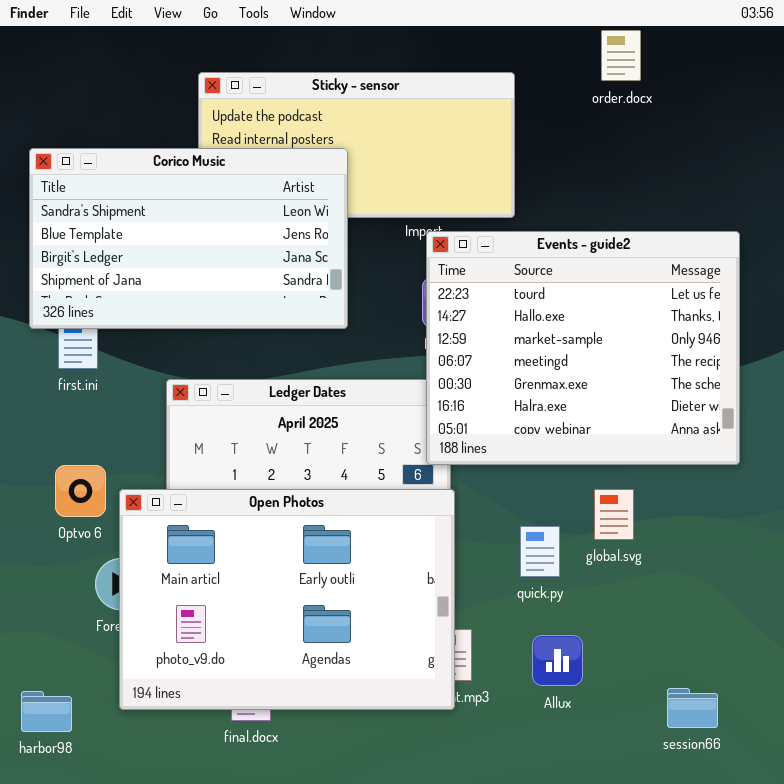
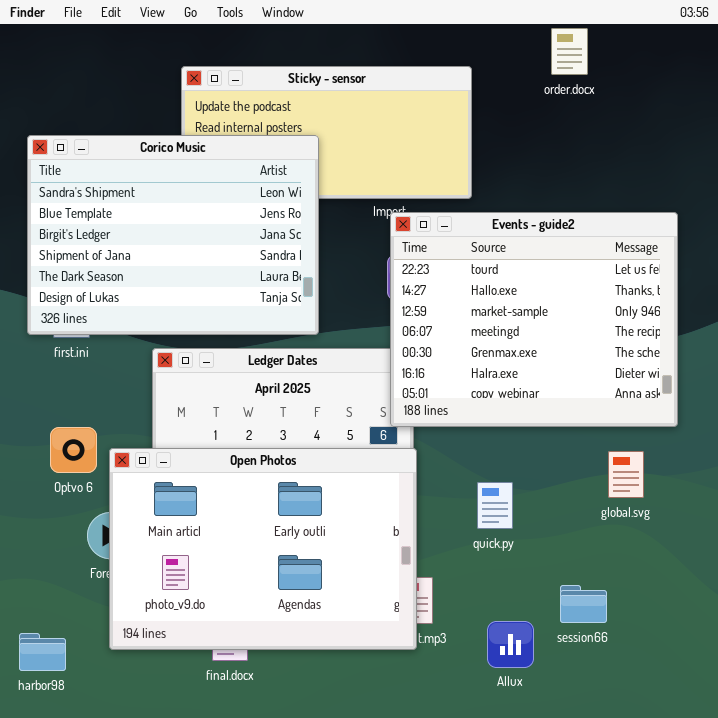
Corico Music: [29,148,348,329] -> [27,135,319,335], resized
global.svg: [594,489,634,540] -> [608,451,644,498], moved
Allux: [532,635,583,686] -> [487,621,534,668], moved
session66: [667,688,718,728] -> [560,585,607,623], moved

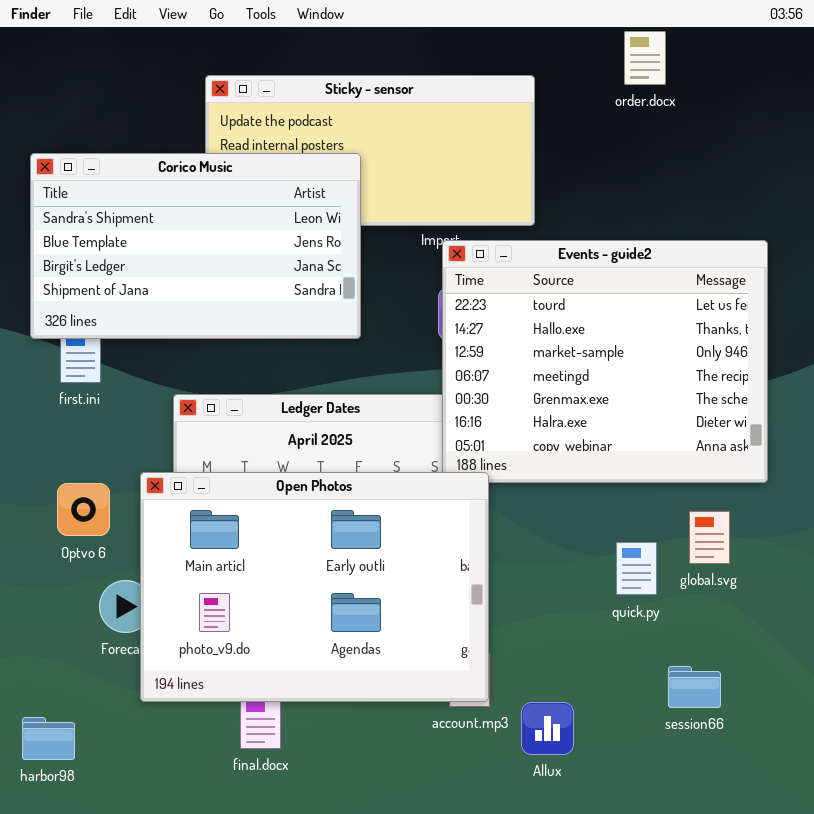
Corico Music: [27,135,319,335] -> [30,153,361,339], resized
Open Photos: [109,448,417,650] -> [140,472,489,702], moved
quick.py: [477,482,513,529] -> [616,542,657,595], moved
session66: [560,585,607,623] -> [668,666,721,708], moved
Allux: [487,621,534,668] -> [521,702,574,755], moved

